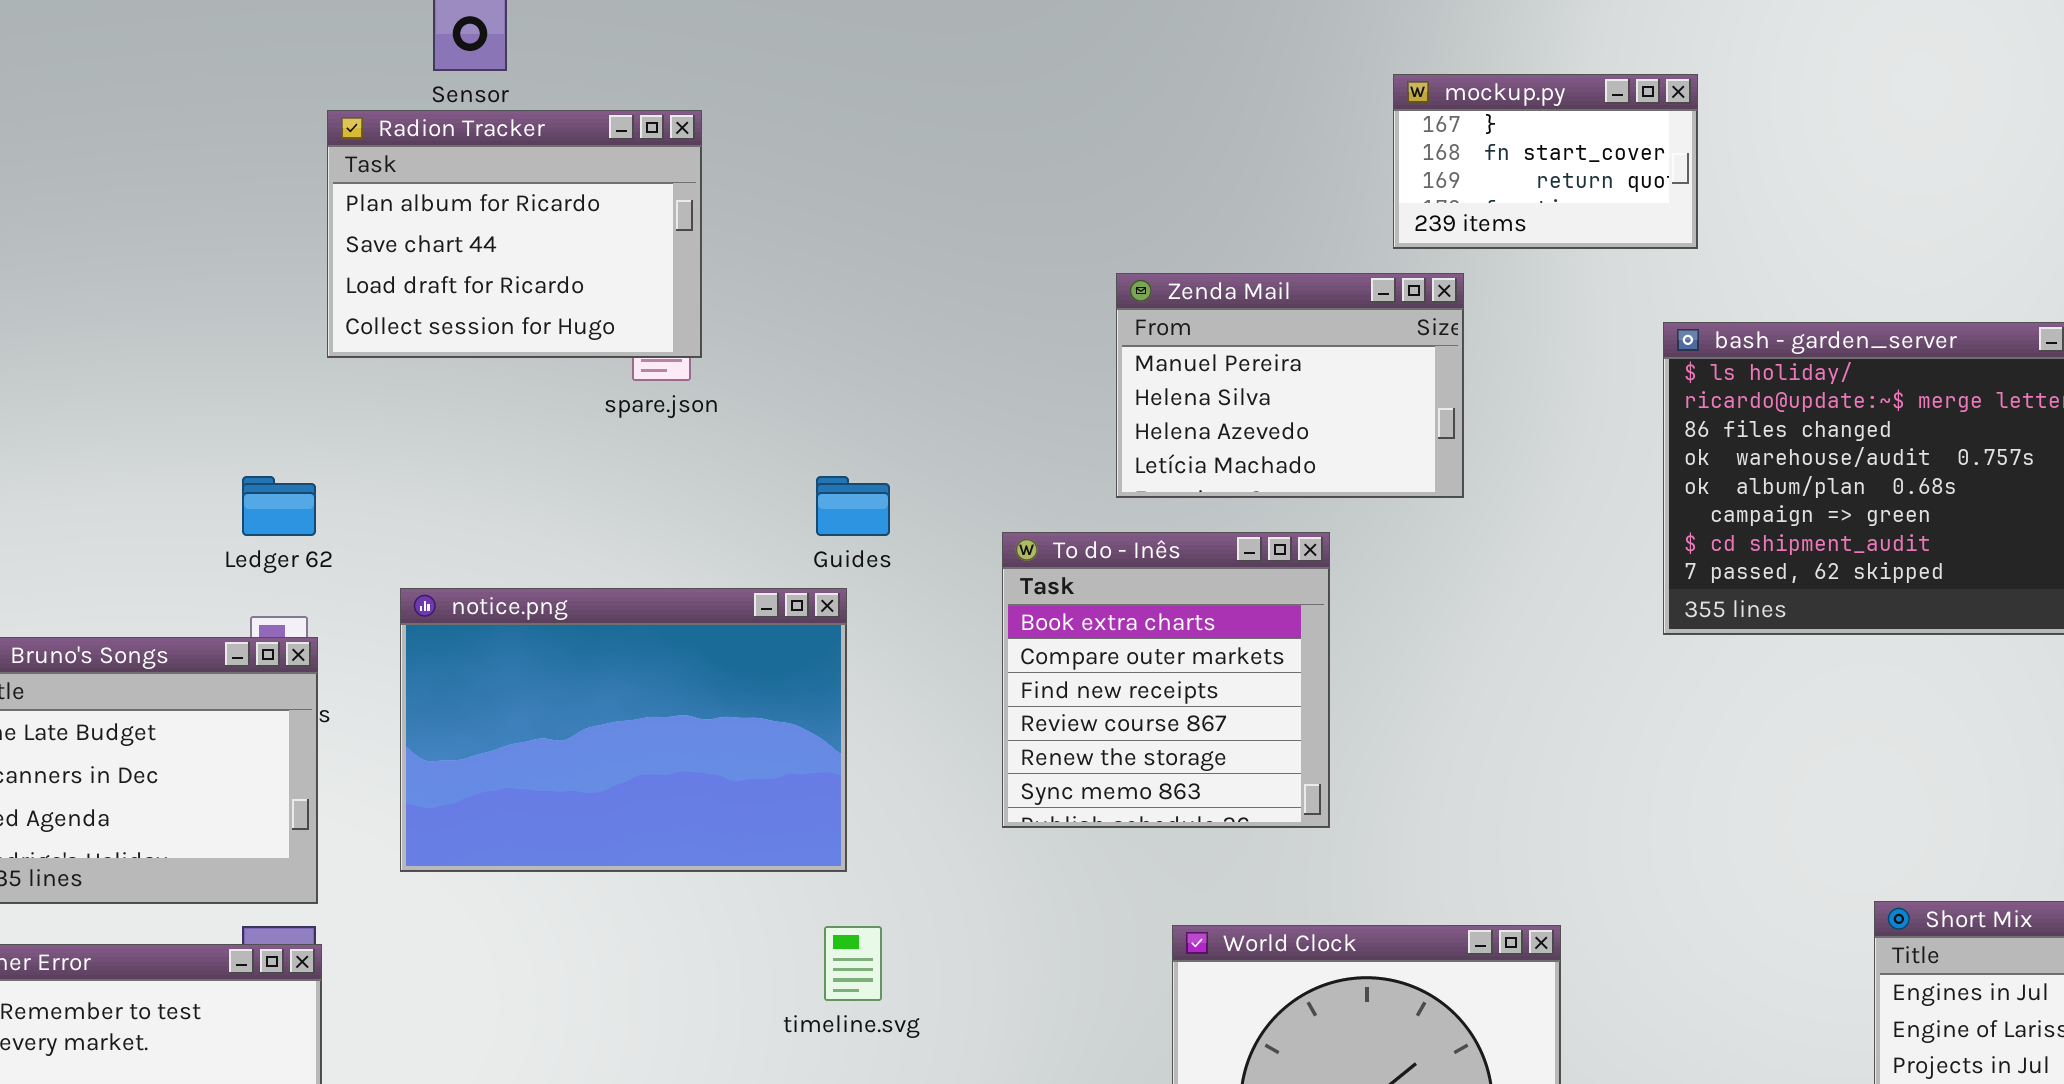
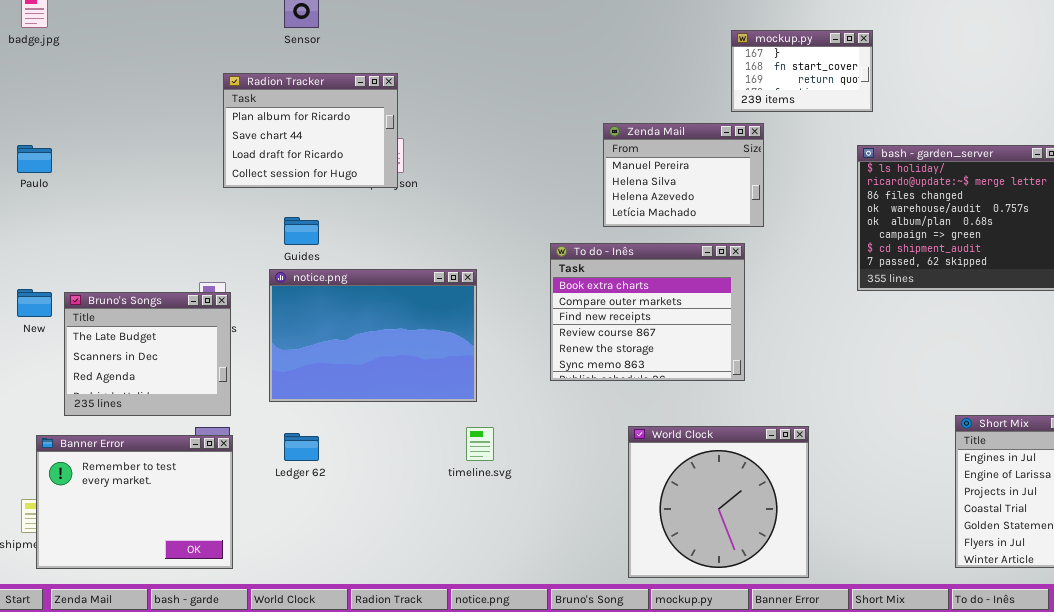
Radion Tracker: [327,110,702,358] -> [223,73,398,188], moved
Ledger 62: [242,476,316,536] -> [284,433,319,461], moved
Guides: [816,476,890,536] -> [284,217,319,245], moved
To do - Inês: [1002,532,1330,828] -> [550,243,745,381], resized

